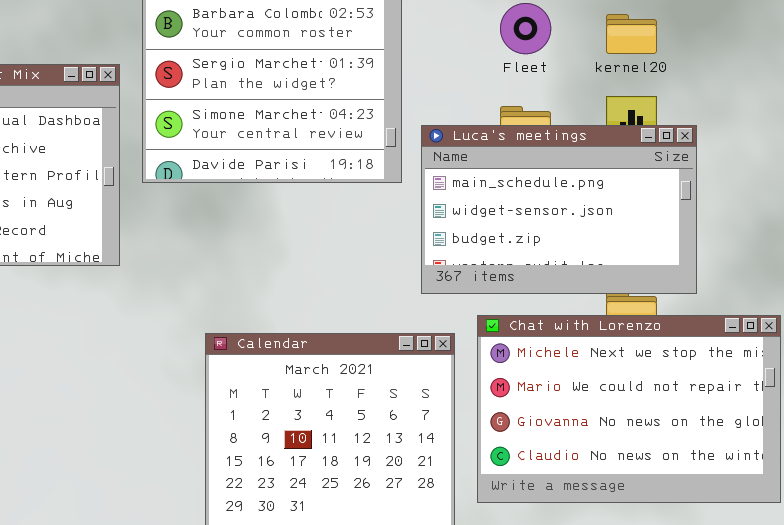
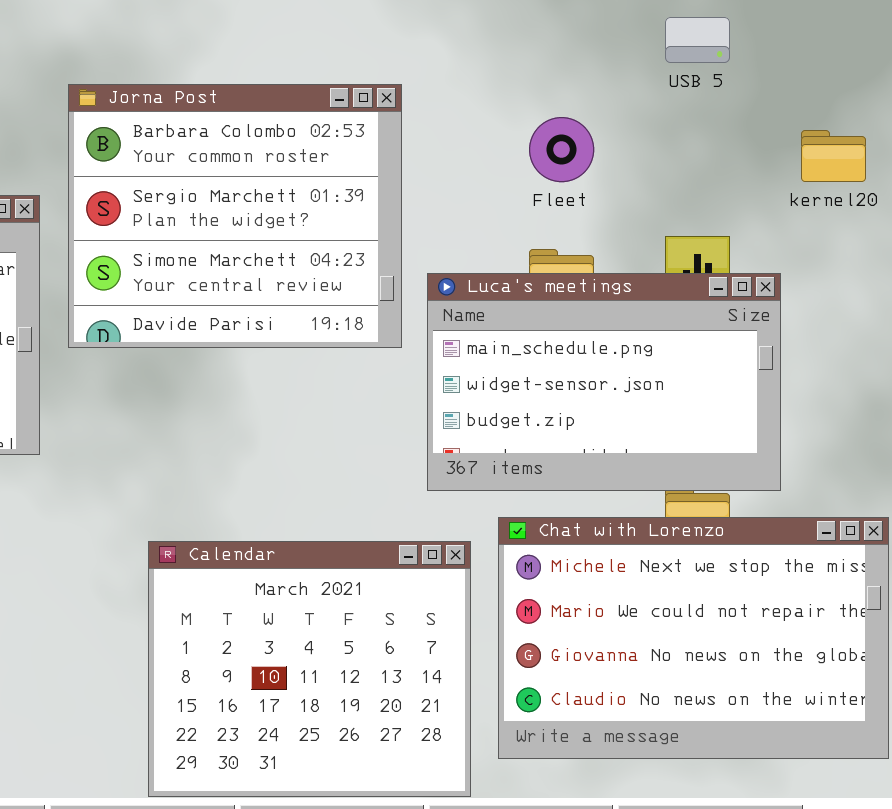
kernel20: [606,14,657,54] -> [801,130,866,182], moved

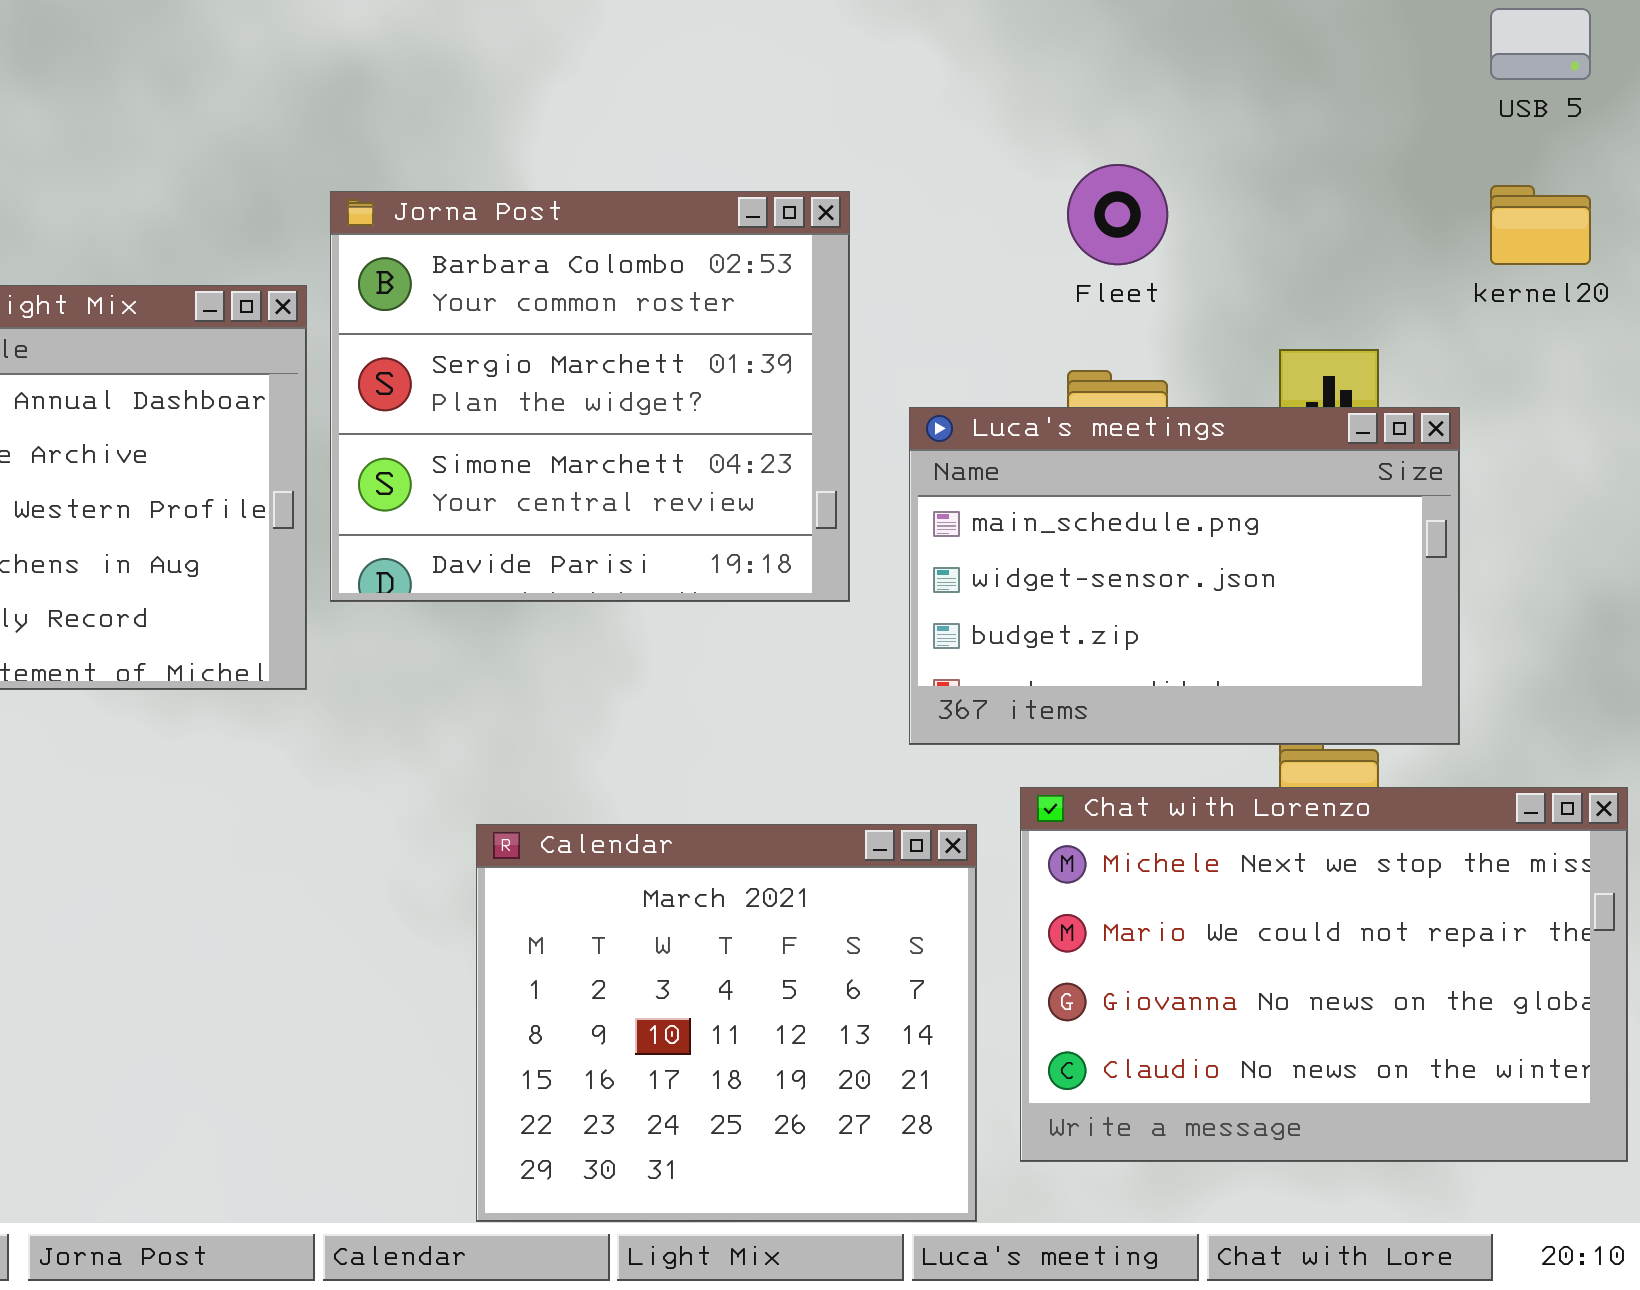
USB 5: [665,17,730,63] -> [1490,8,1591,80], moved
Jorna Post: [68,84,402,348] -> [330,191,850,602], moved

